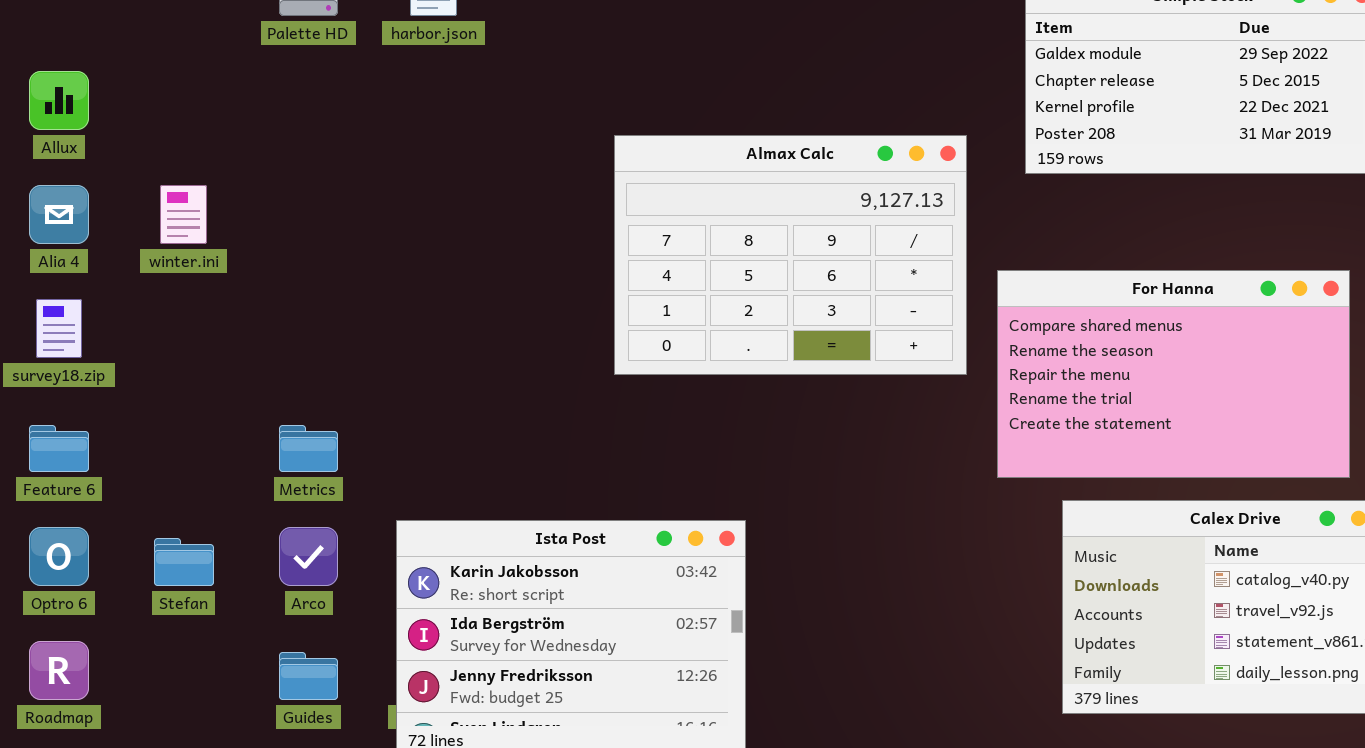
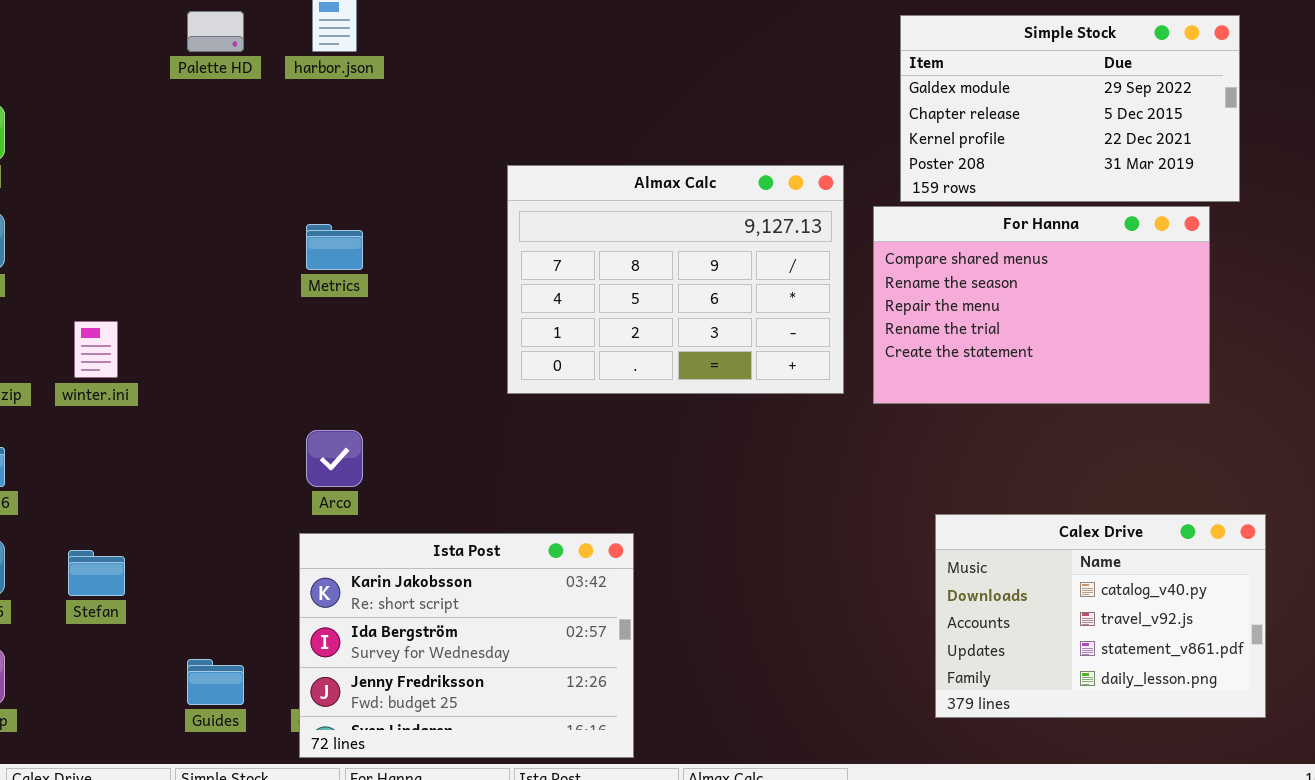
winter.ini: [160,185,207,244] -> [74,321,118,378], moved
For Hanna: [997,270,1350,478] -> [873,206,1210,404], moved
Metrics: [279,425,338,472] -> [306,224,363,270], moved
Arco: [279,527,338,586] -> [306,430,363,487], moved

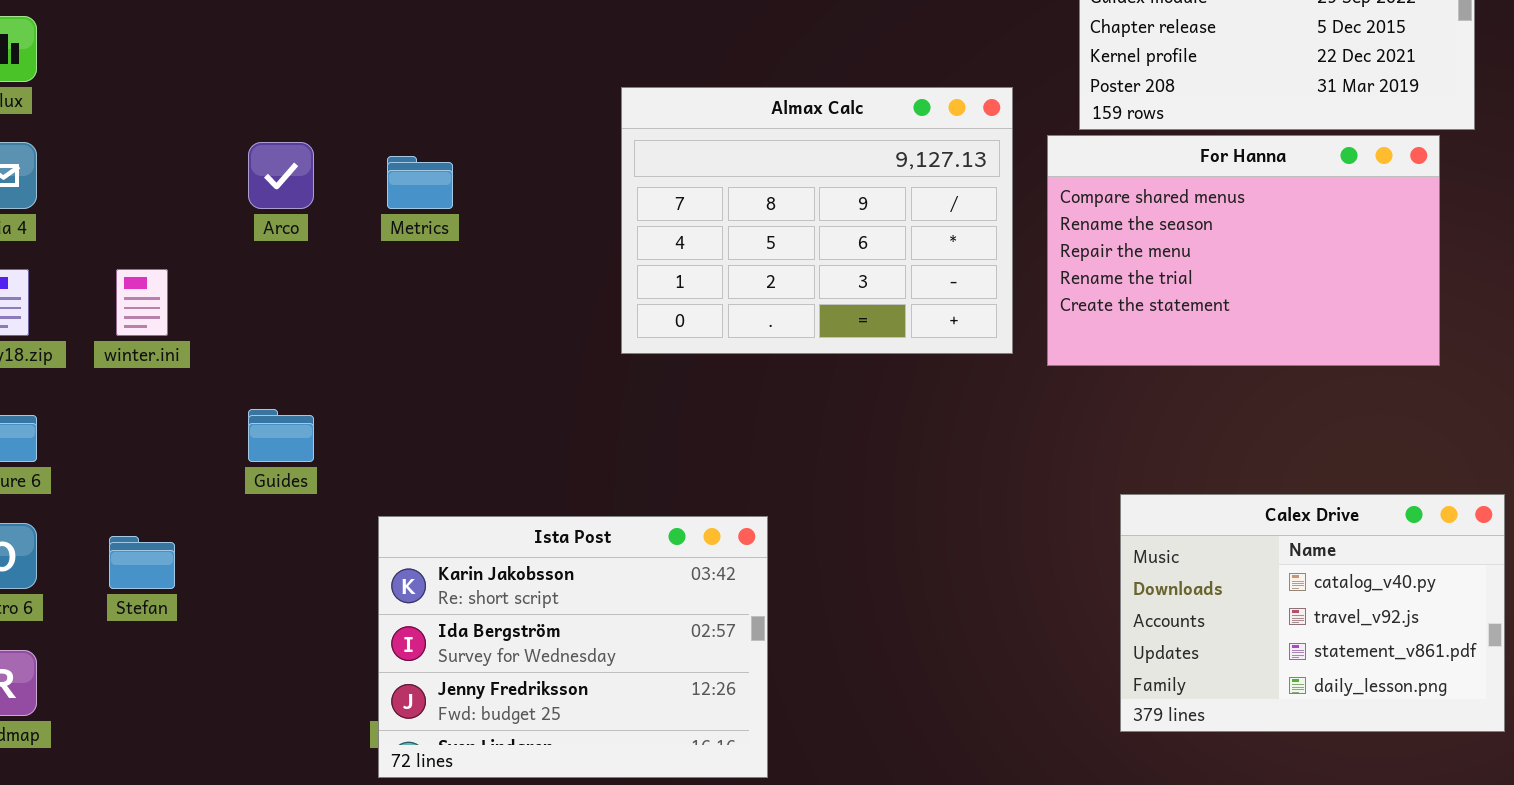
Arco: [306,430,363,487] -> [248,142,314,209], moved
Guides: [187,659,244,705] -> [248,409,314,462], moved

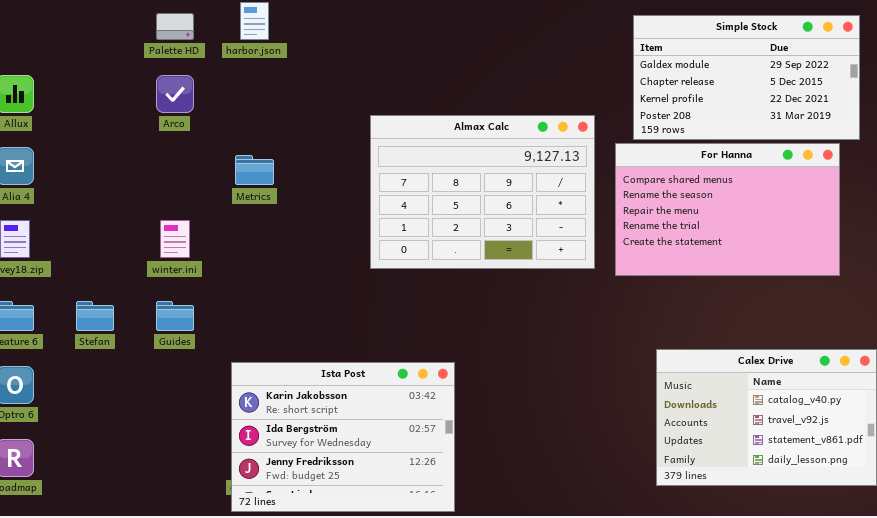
Arco: [248,142,314,209] -> [156,75,194,113], moved
winter.ini: [116,269,168,336] -> [160,220,190,258], moved
Stefan: [109,536,175,589] -> [76,301,114,331], moved

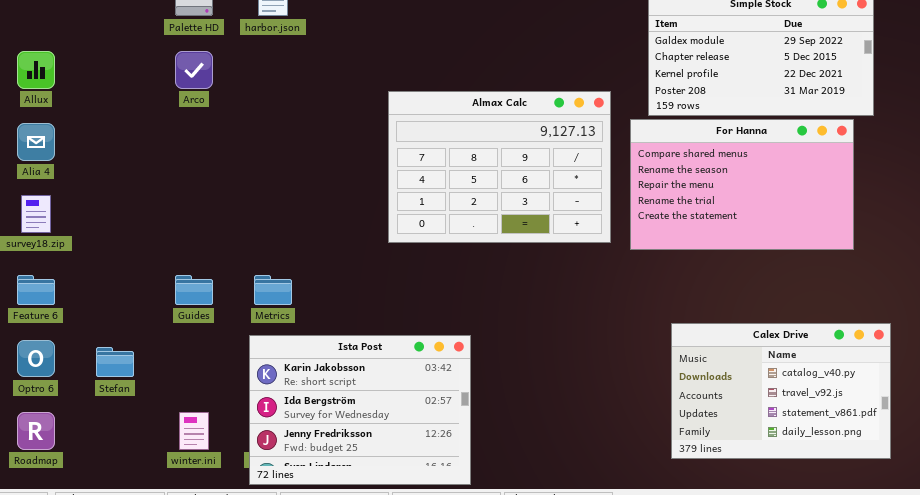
Metrics: [235,155,274,185] -> [254,275,292,305], moved
winter.ini: [160,220,190,258] -> [179,412,209,450], moved
Stefan: [76,301,114,331] -> [96,347,134,377], moved

